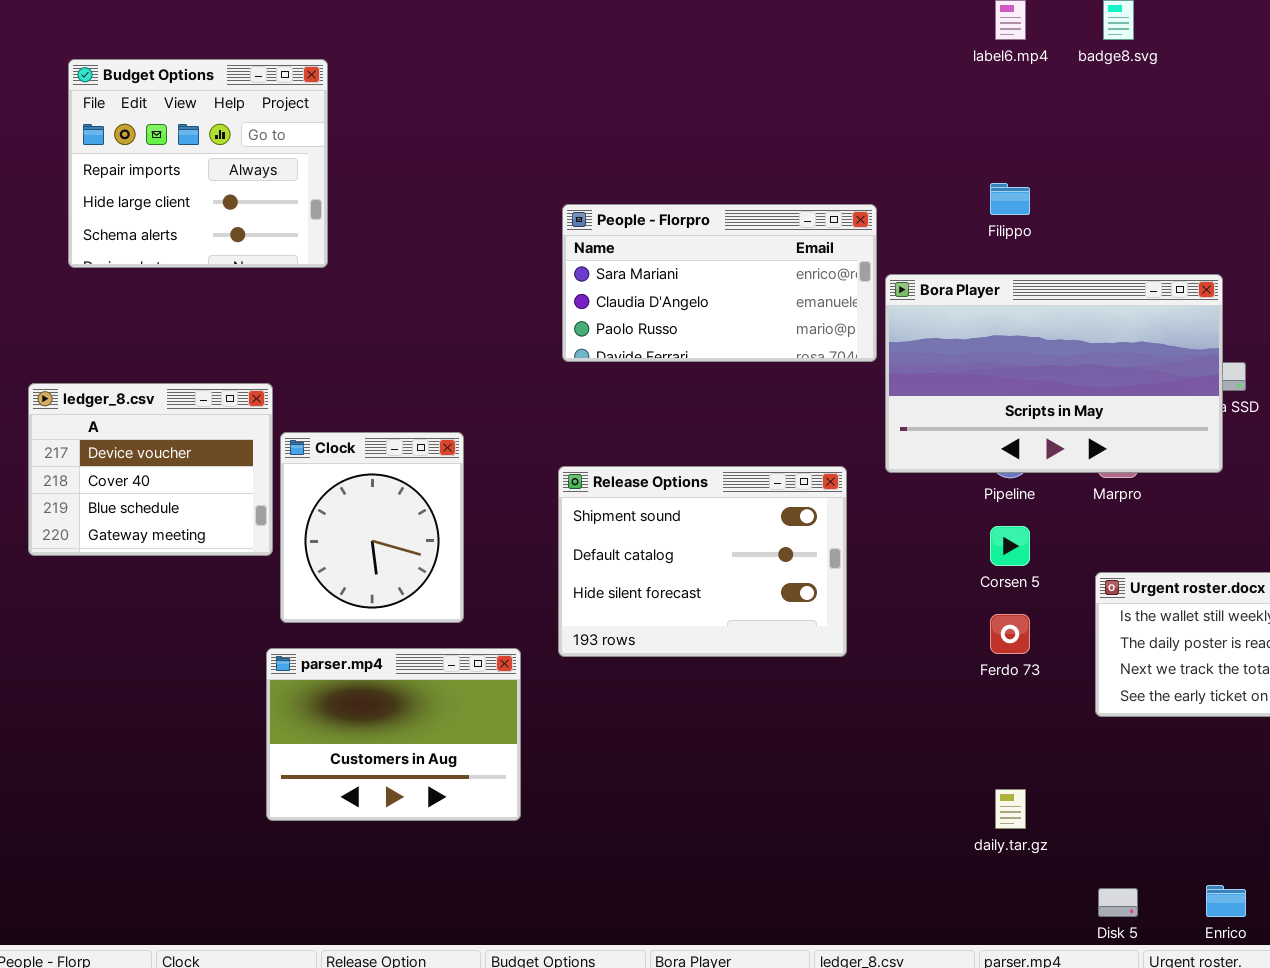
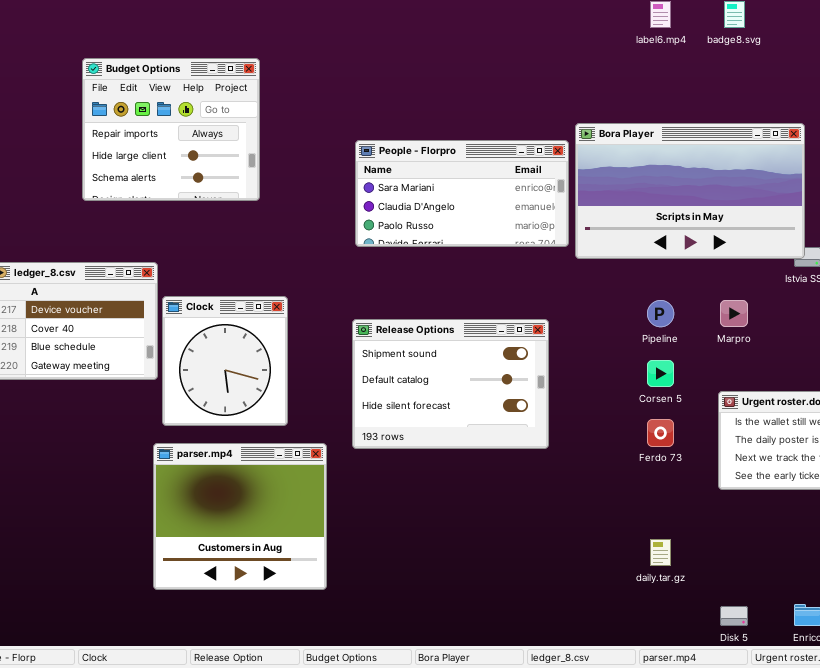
Budget Options: [68,59,328,268] -> [82,58,260,201], moved
Bora Player: [885,274,1223,473] -> [575,123,805,259], moved
parser.mp4: [266,648,521,821] -> [153,443,327,590], resized

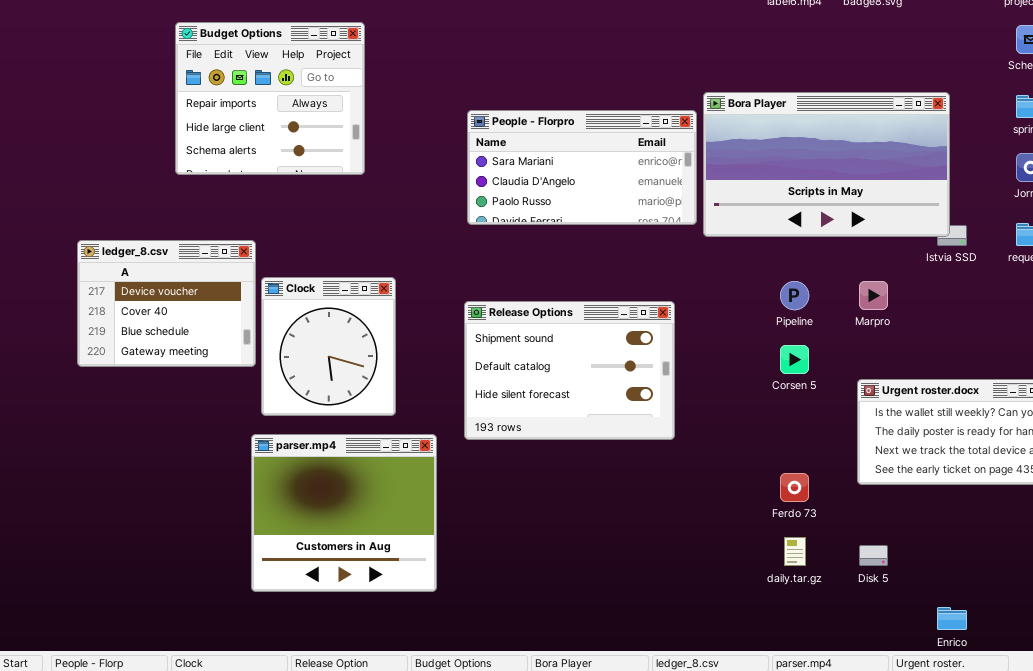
Ferdo 73: [647,419,674,447] -> [780,473,809,502], moved
Disk 5: [720,606,748,626] -> [859,545,888,566], moved

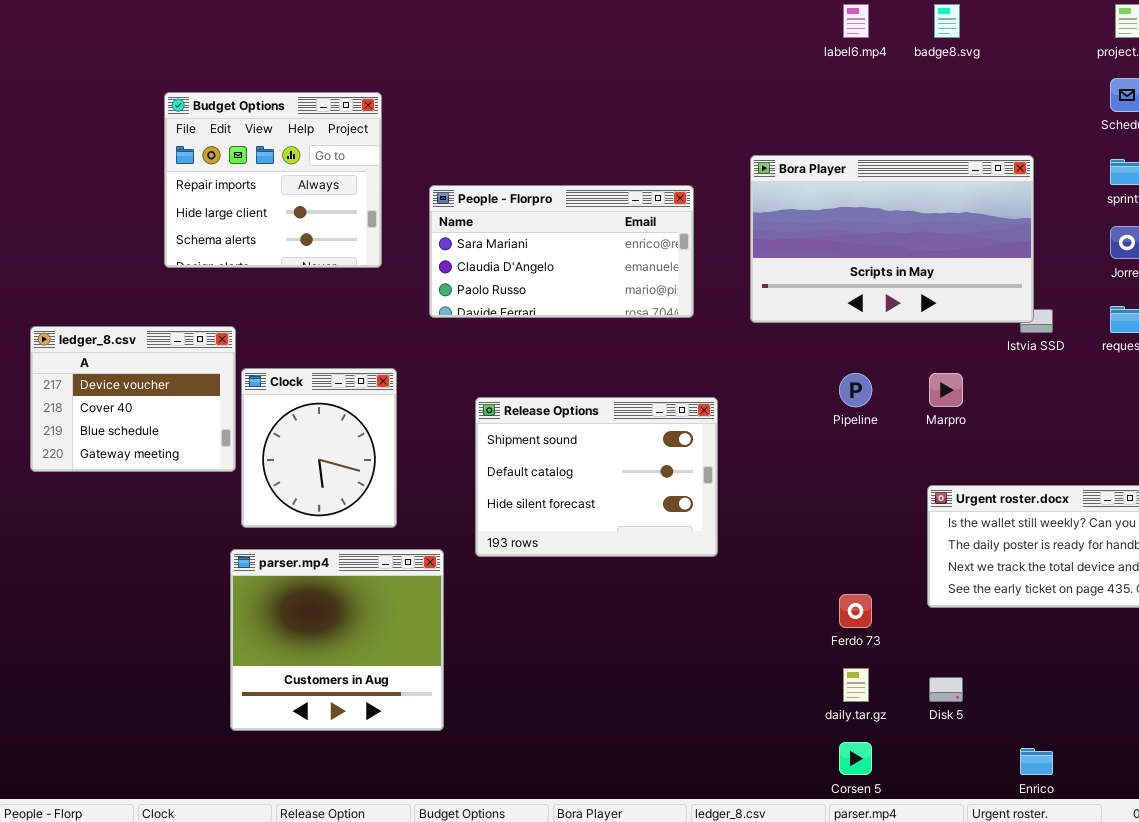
Budget Options: [175,22,365,175] -> [164,92,382,268], moved
People - Florpro: [467,110,697,225] -> [429,185,694,318], moved
Corsen 5: [780,345,809,374] -> [839,742,872,775], moved

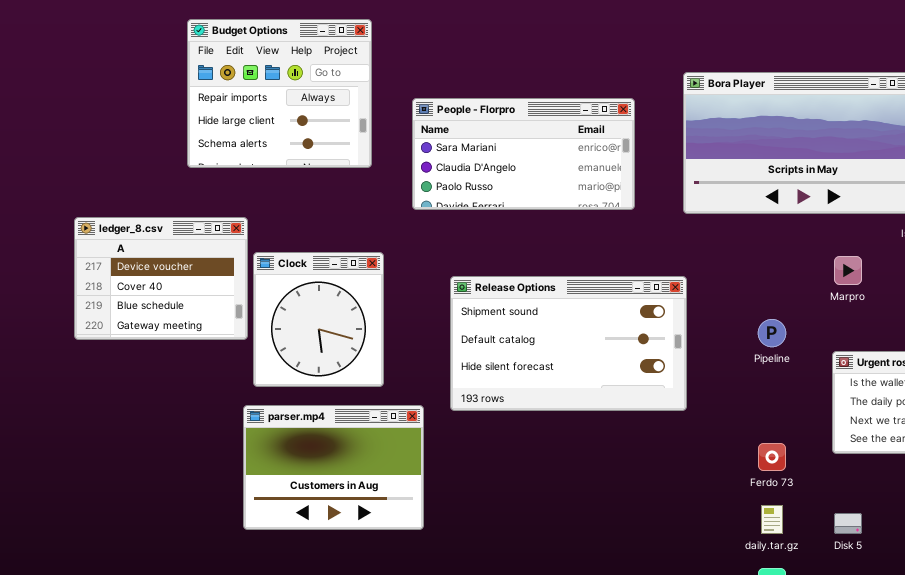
Pipeline: [839,373,872,407] -> [758,319,786,347], moved
Release Options: [475,397,718,557] -> [450,276,687,411], resized
parser.mp4: [230,549,444,731] -> [243,405,424,530], resized

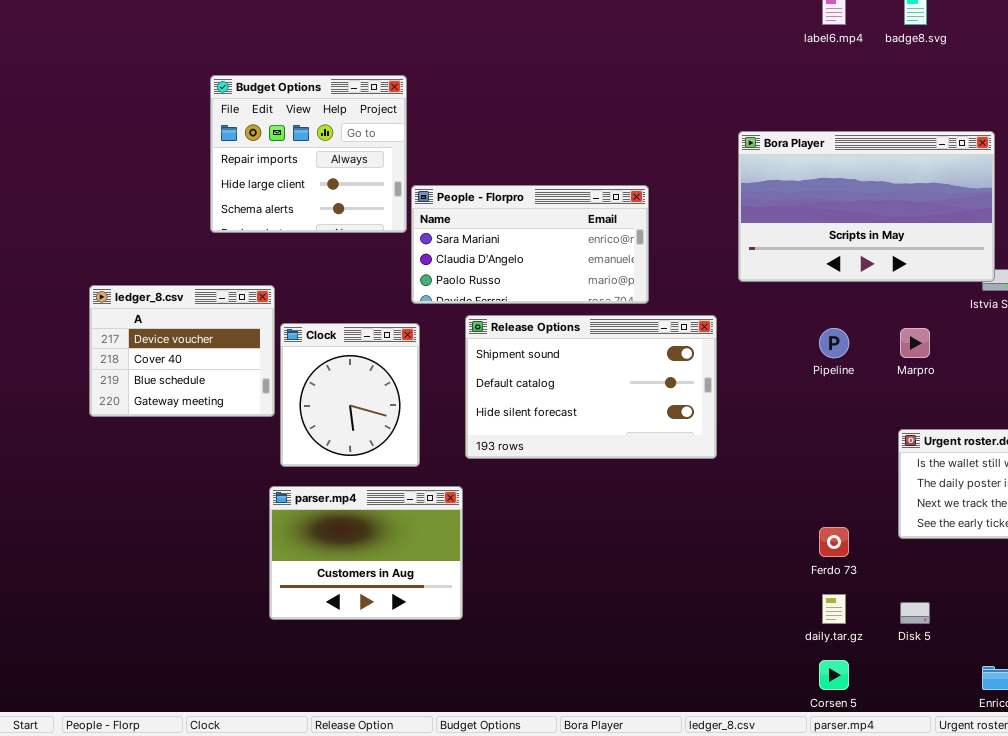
People - Florpro: [412,98,635,210] -> [411,185,649,304], moved
Release Options: [450,276,687,411] -> [465,315,717,459], moved
Pipeline: [758,319,786,347] -> [819,328,849,358], moved

